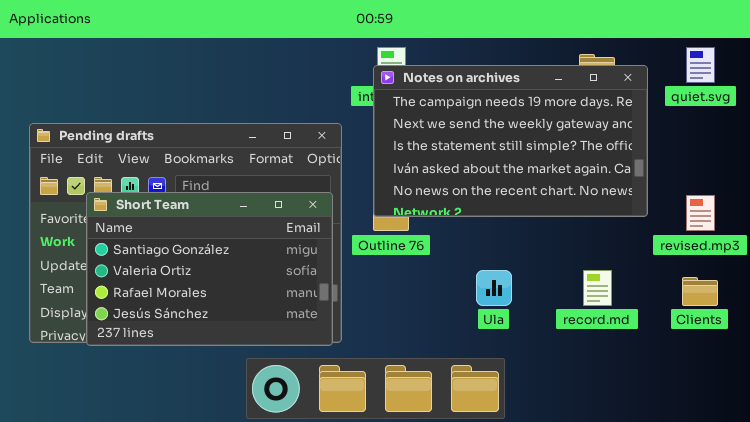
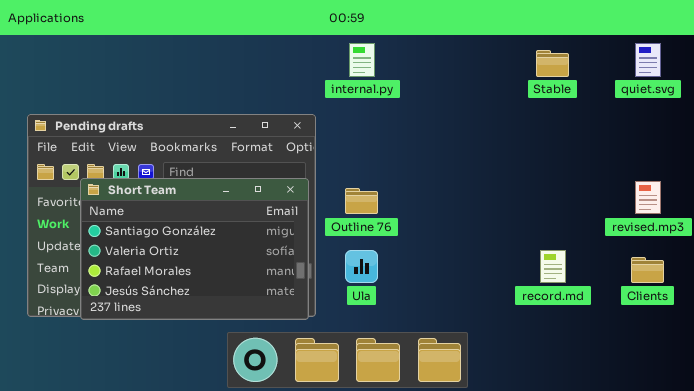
Notes on archives: [373,65,648,217] -> none, closed
Ula: [476,270,512,306] -> [345,250,378,283], moved

